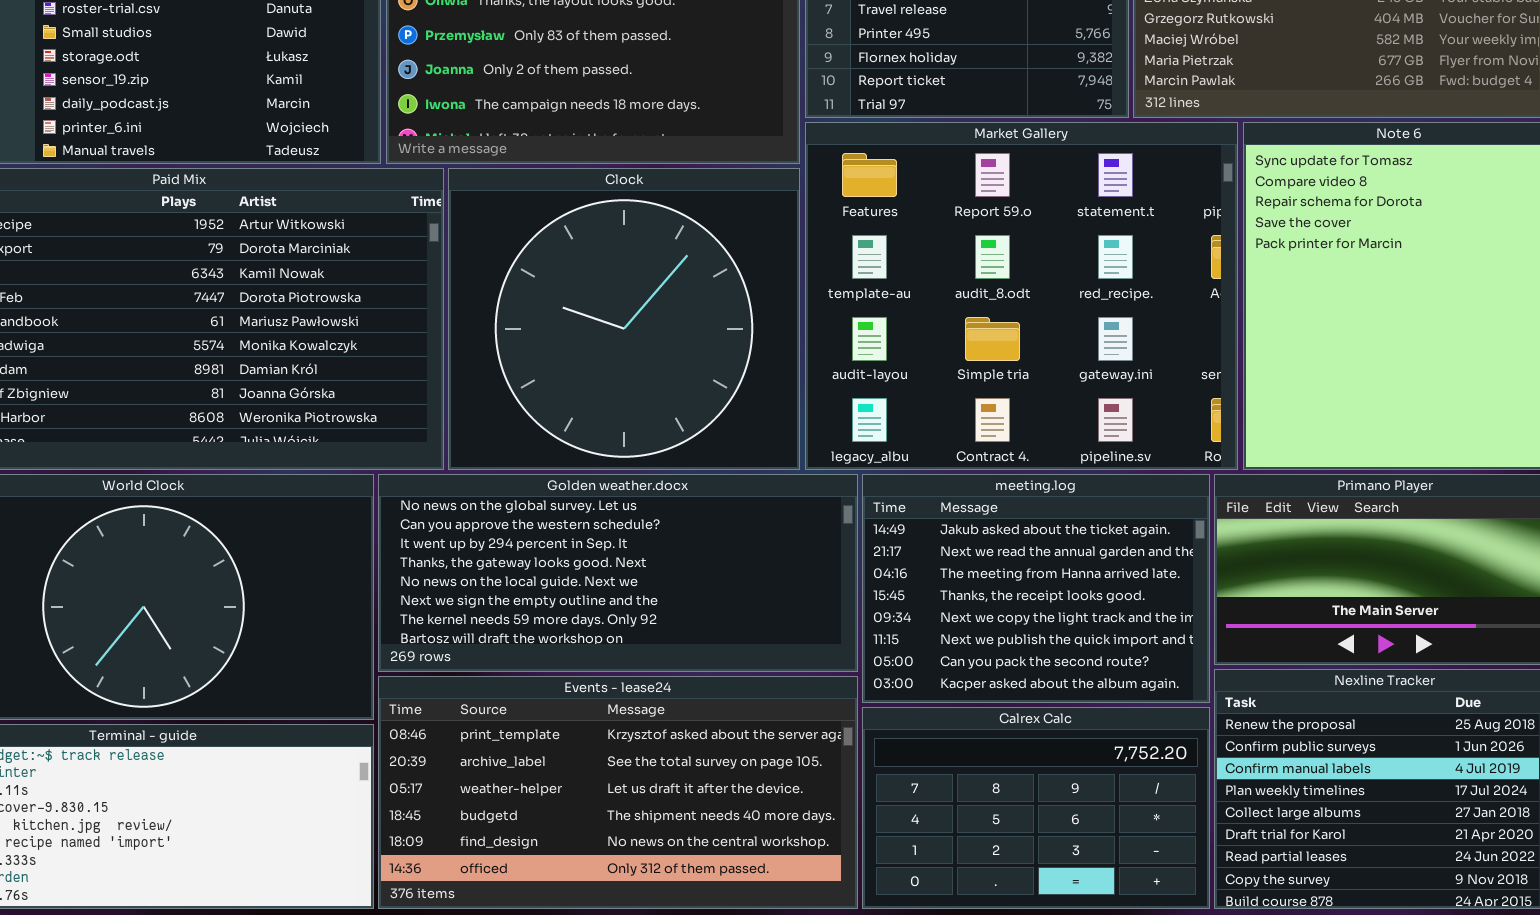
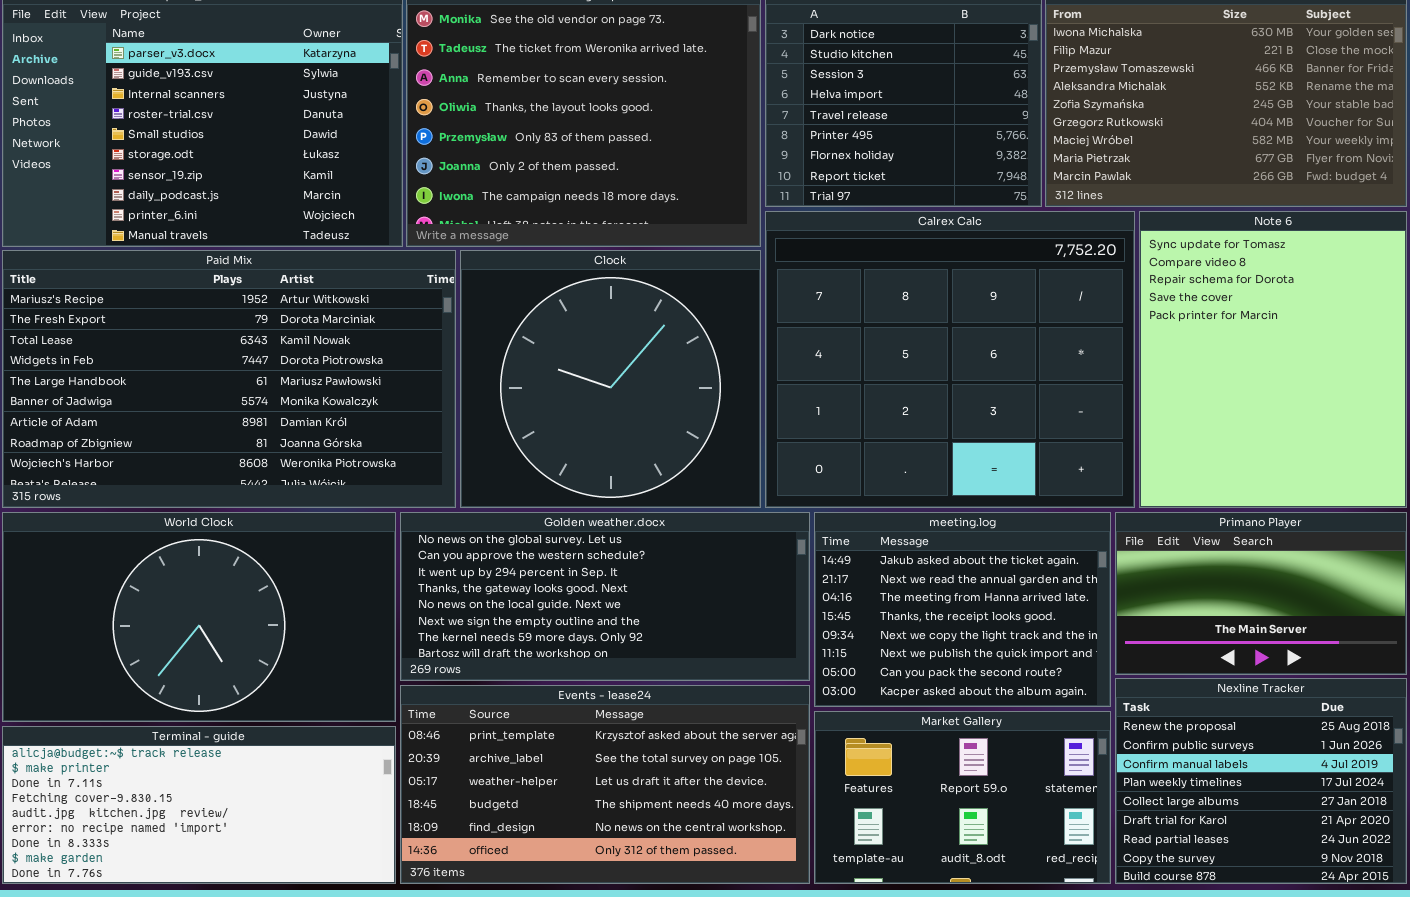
Market Gallery: [805,122,1238,470] -> [814,711,1111,884], moved, resized
Calrex Calc: [862,707,1210,909] -> [765,211,1135,508], moved, resized

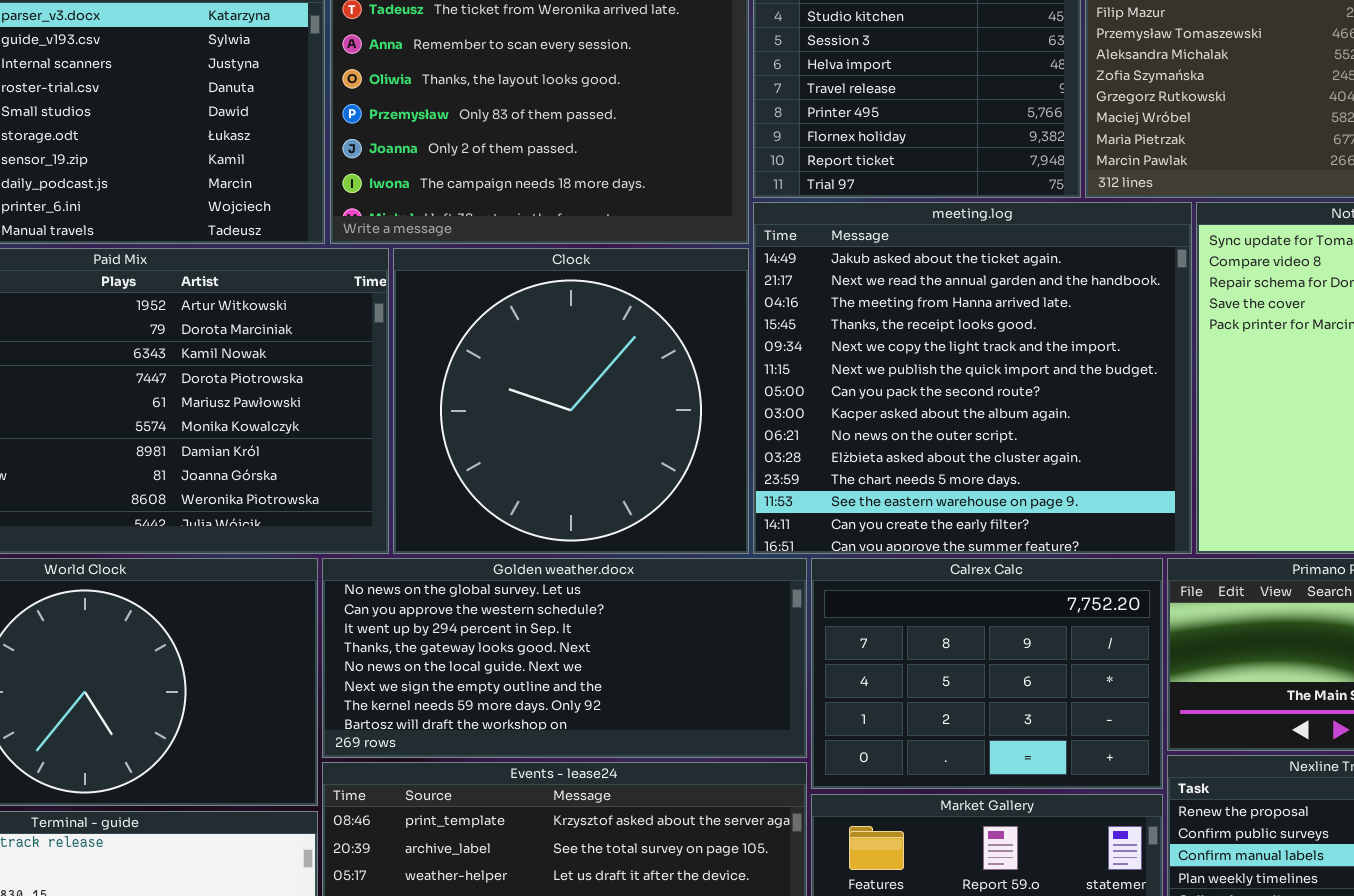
Calrex Calc: [765,211,1135,508] -> [811,558,1163,789], moved, resized
meeting.log: [814,512,1111,707] -> [753,202,1192,554], moved, resized

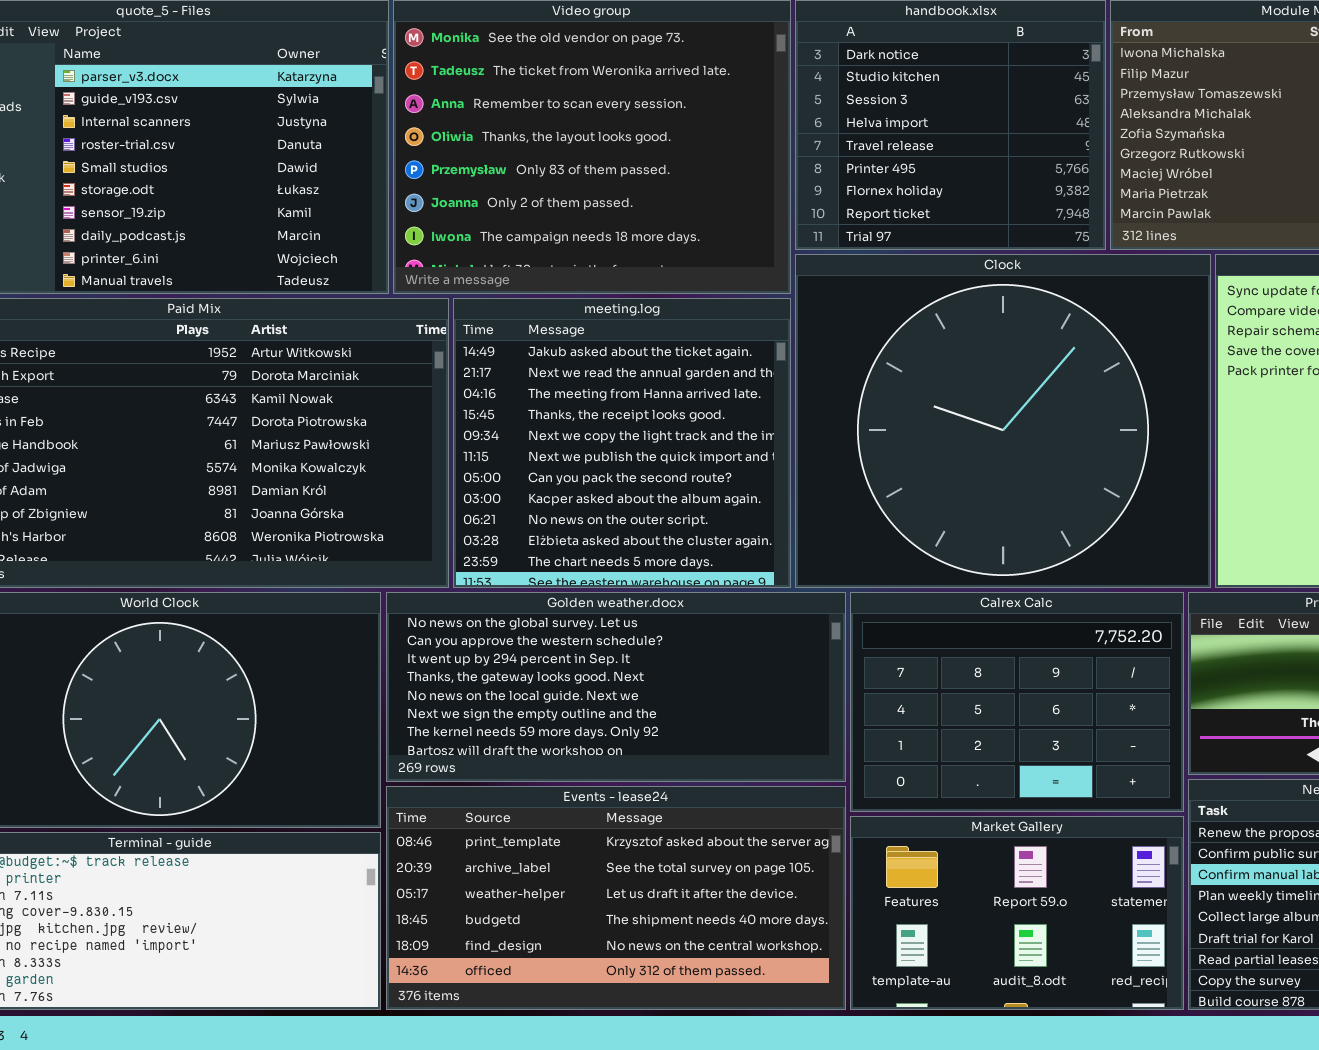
meeting.log: [753,202,1192,554] -> [453,298,791,588], moved, resized
Clock: [393,248,749,554] -> [795,254,1211,588], moved, resized

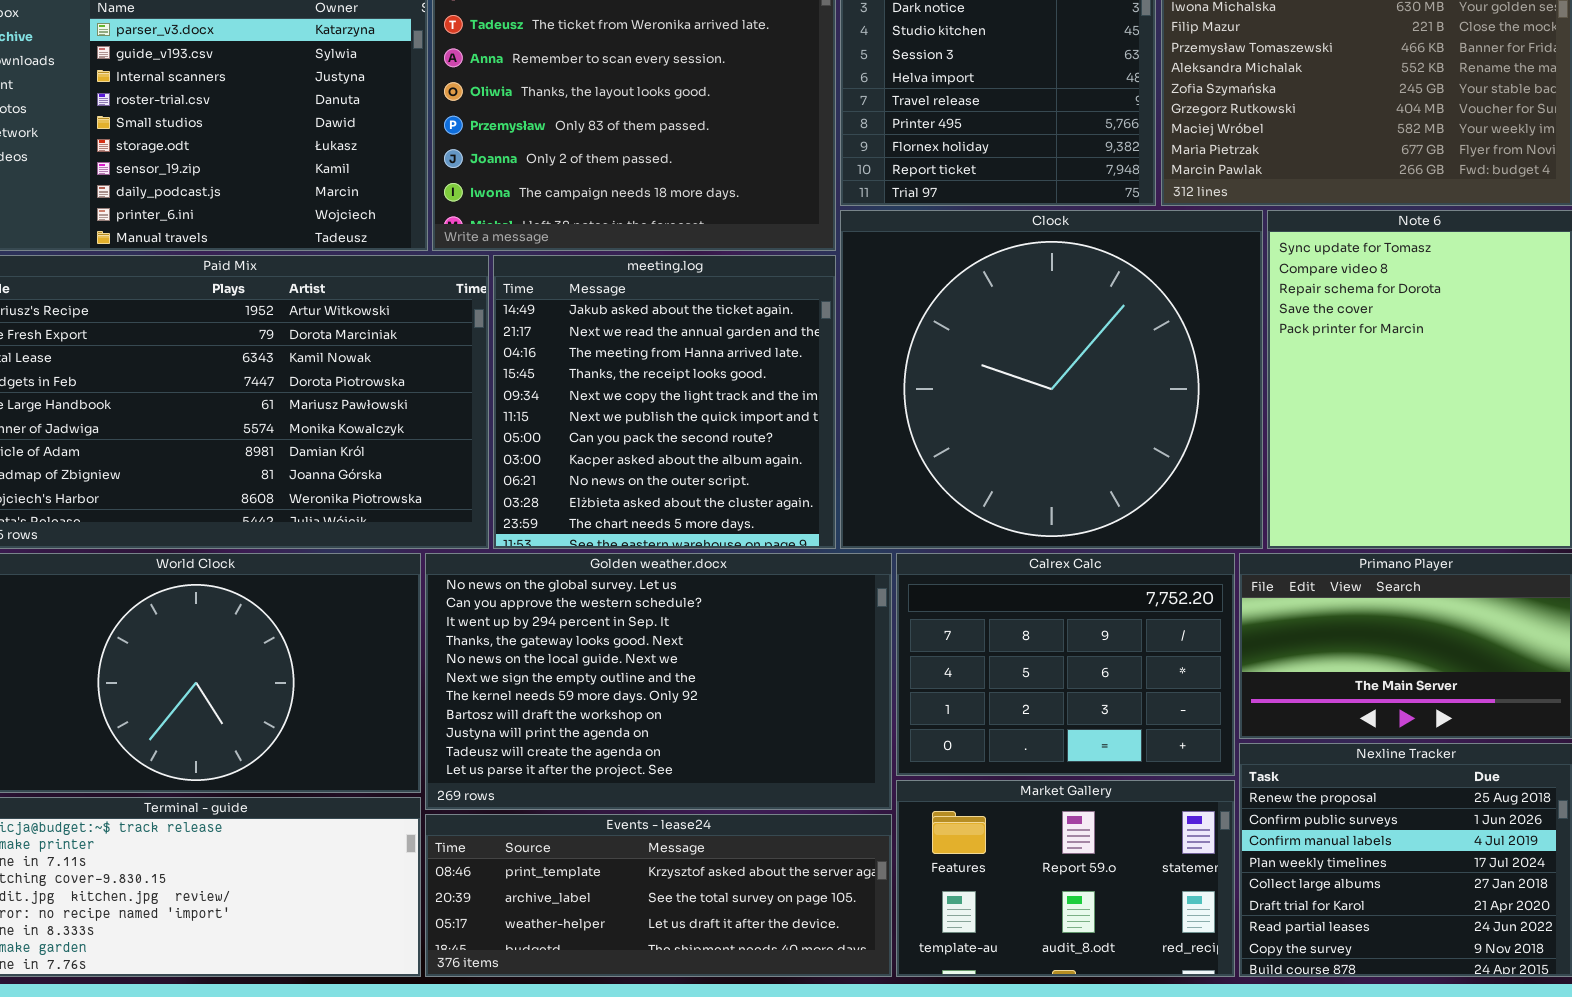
Golden weather.docx: [386,592,846,782] -> [425,553,892,810], resized
Events - lease24: [386,786,846,1010] -> [425,814,892,977], resized

